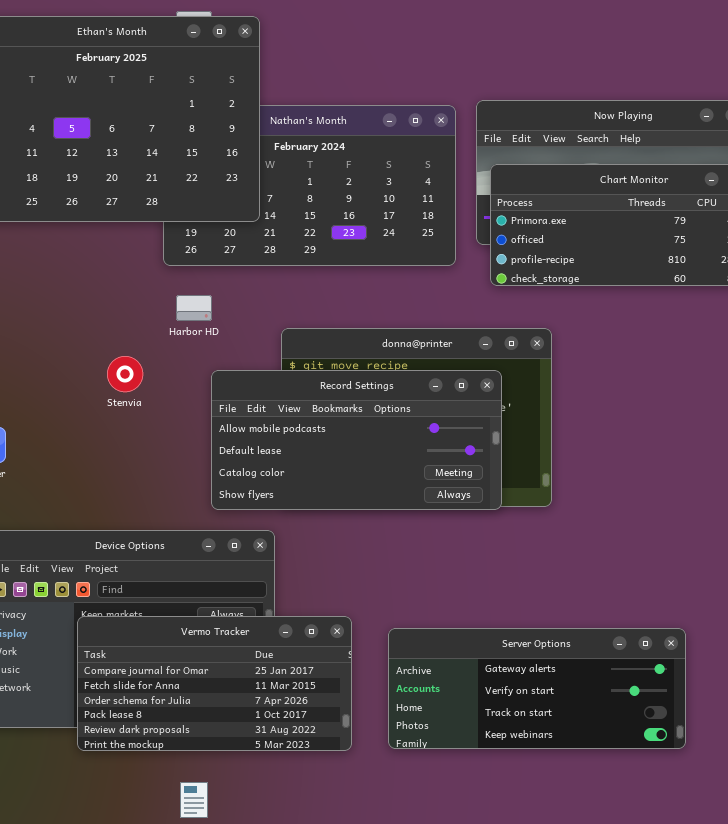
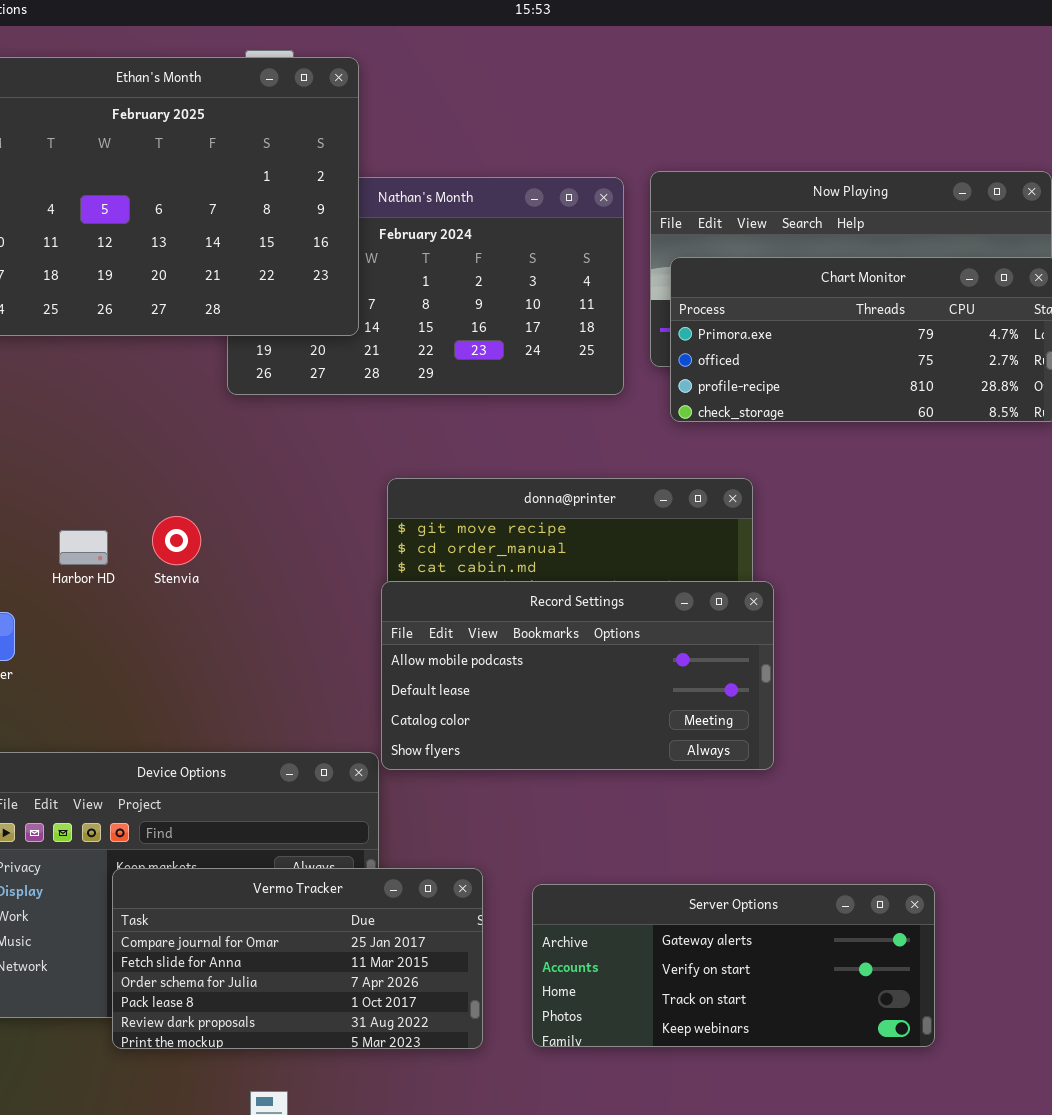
Harbor HD: [176,295,212,321] -> [59,530,108,565], moved
Record Settings: [211,370,502,510] -> [381,581,774,770], moved

